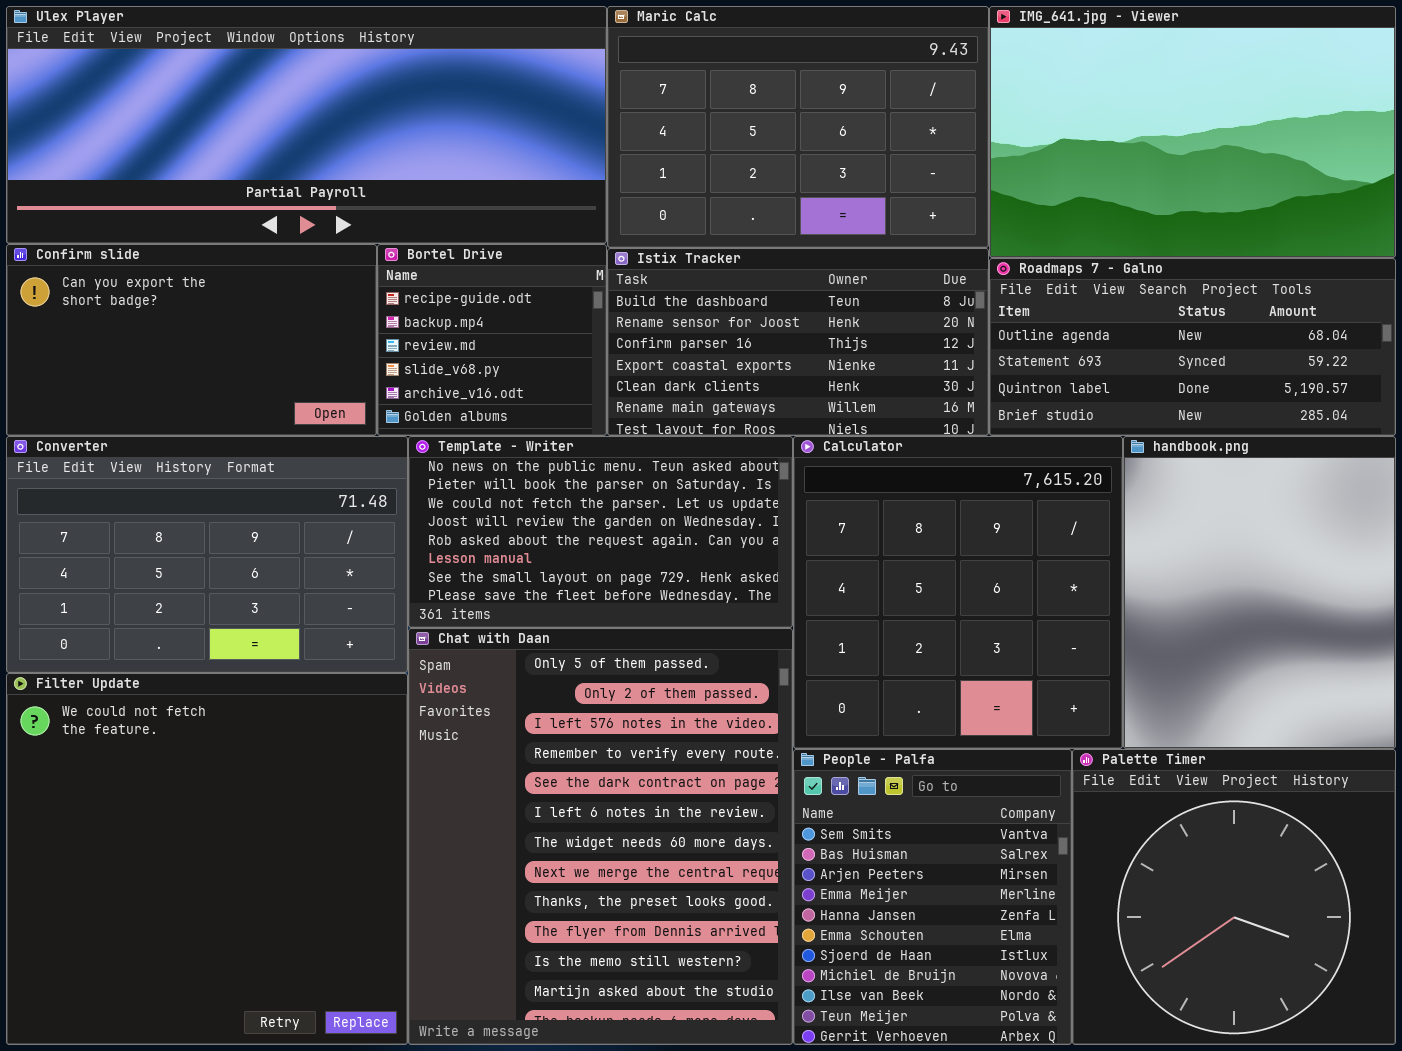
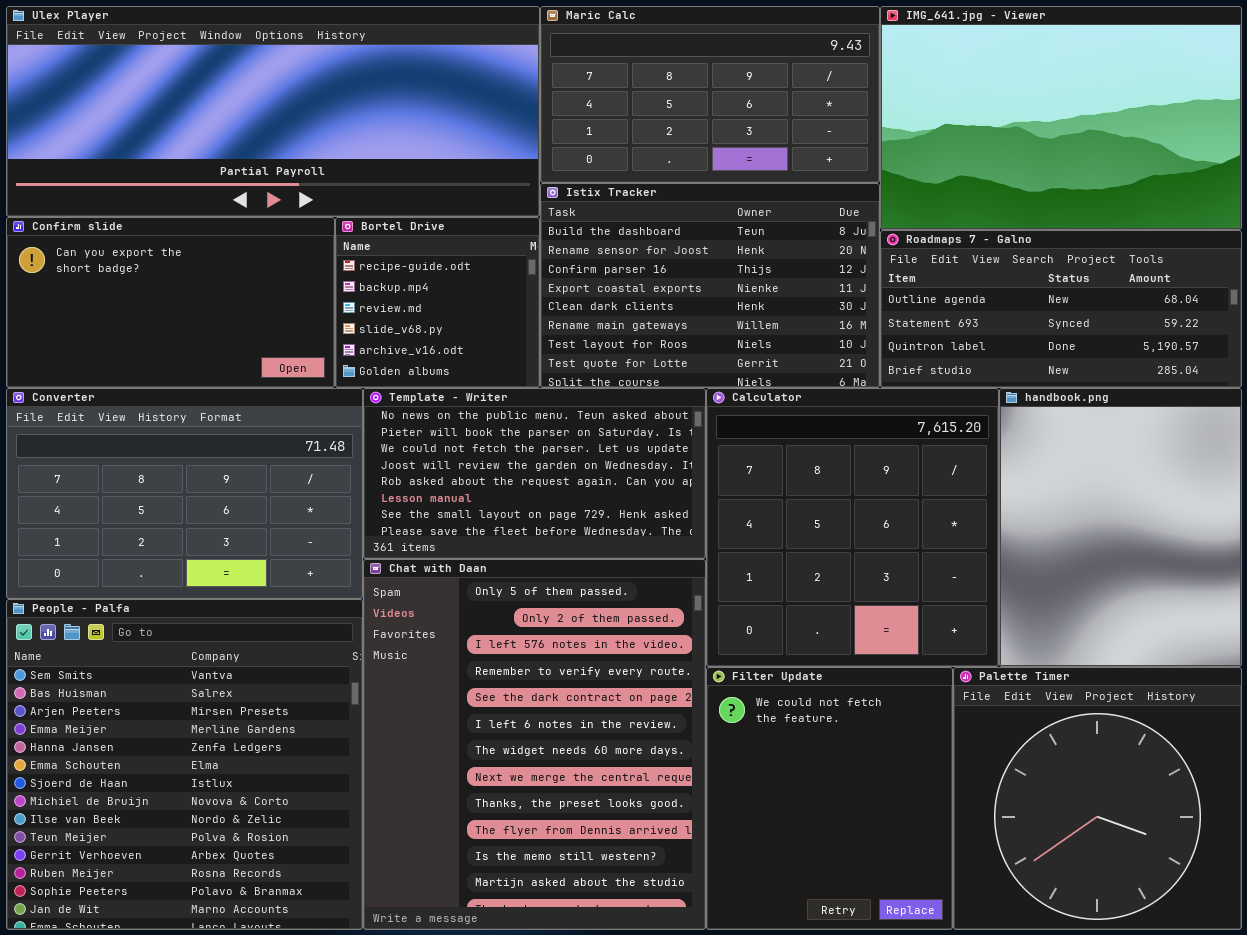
Maric Calc: [607,6,989,248] -> [540,6,880,183], resized
Istix Tracker: [607,248,989,436] -> [540,183,880,388], resized
Filter Update: [6,673,408,1045] -> [706,667,953,930], moved, resized
People - Palfa: [793,749,1072,1045] -> [6,599,363,930], moved, resized

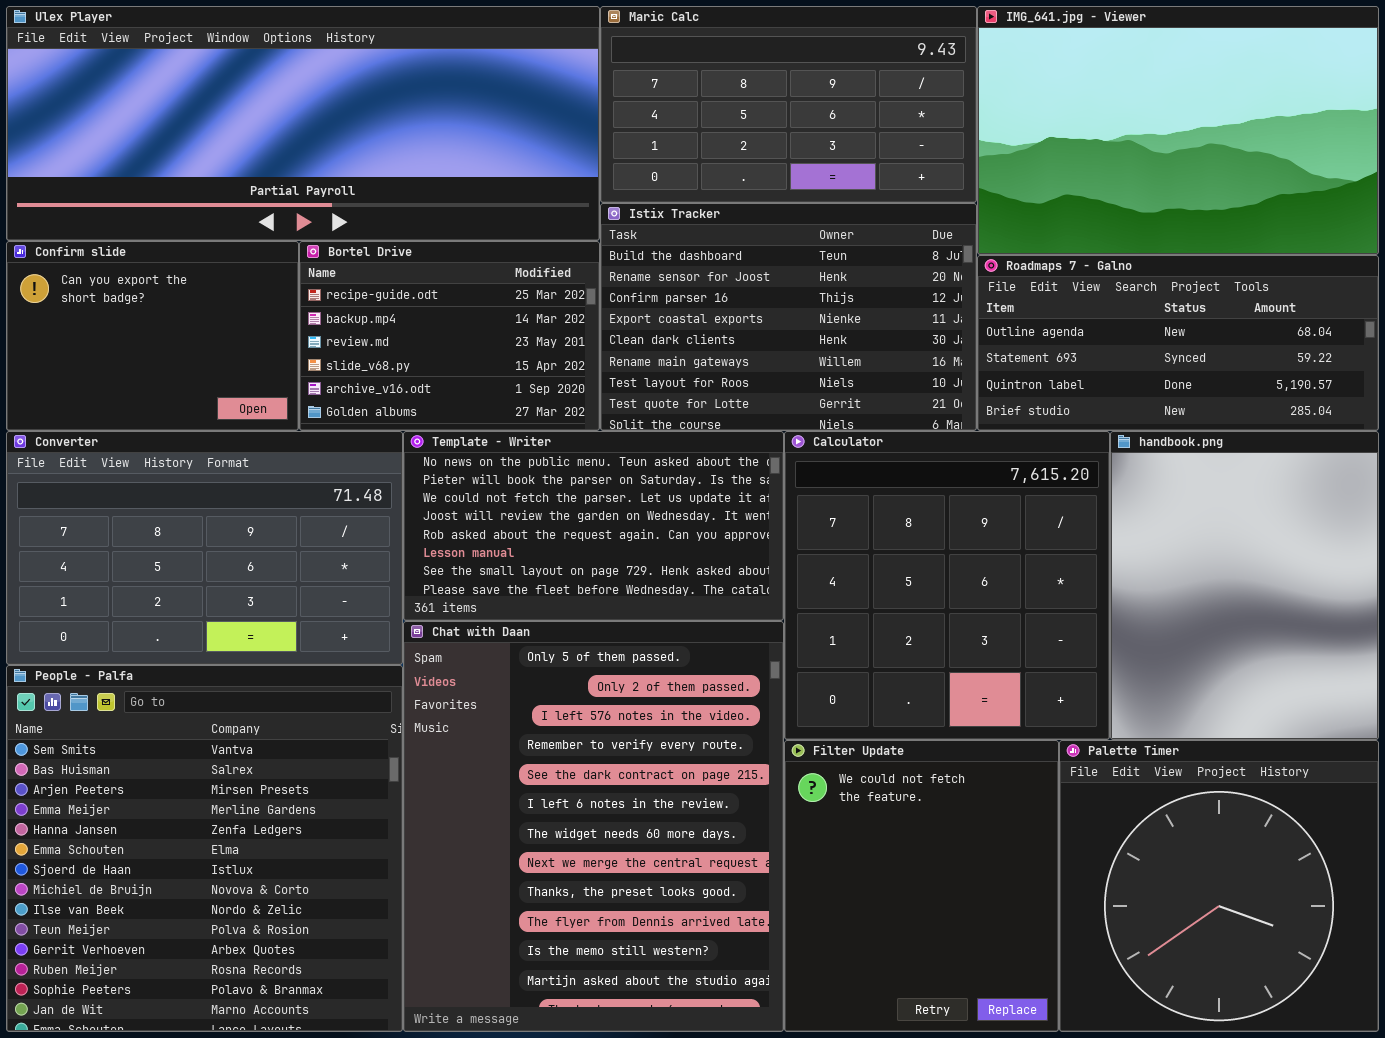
Confirm slide: [6,217,335,388] -> [6,241,299,431], resized
Bortel Drive: [335,217,540,388] -> [299,241,600,431], resized

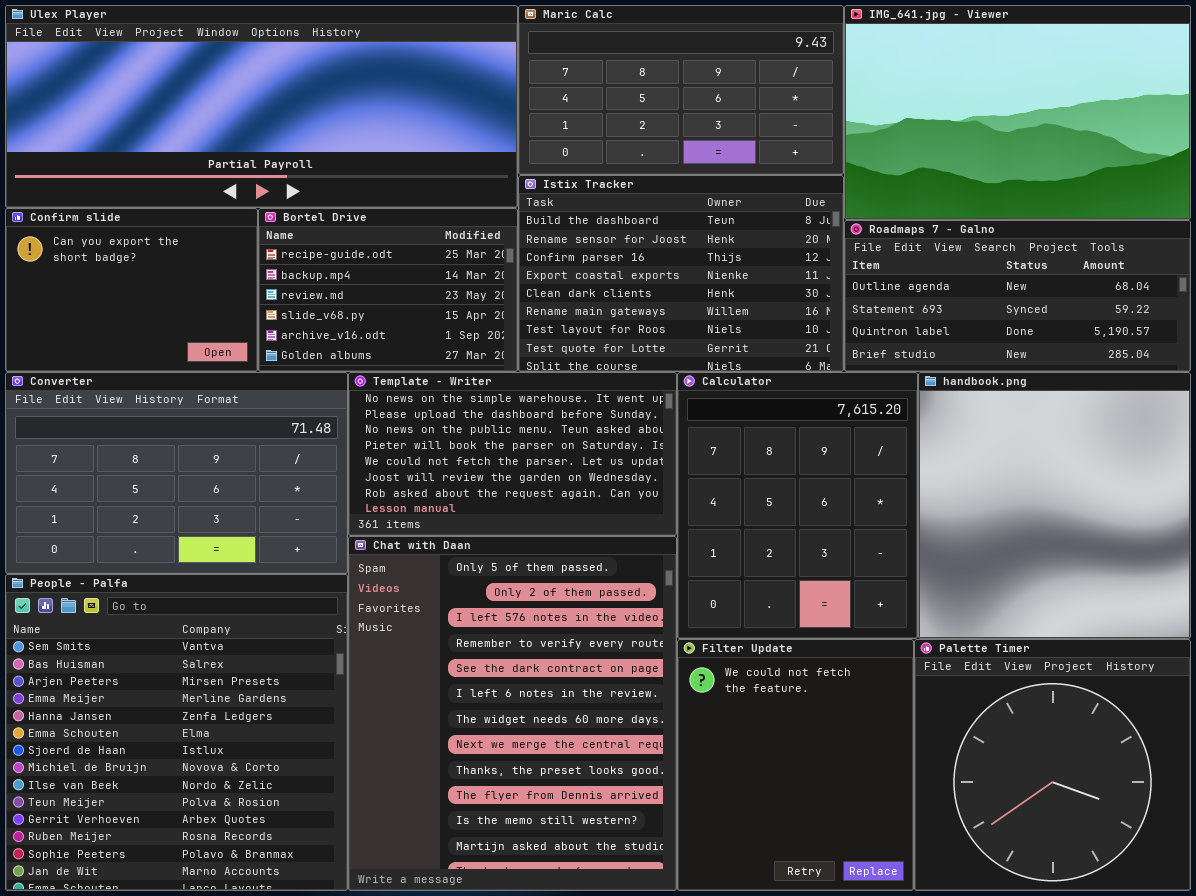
Template - Writer: [403,431,784,621] -> [348,372,677,536], scrolled up 2 rows
Calculator: [784,431,1110,740] -> [677,372,918,639], resized
handbook.png: [1110,431,1379,740] -> [918,372,1191,639], resized

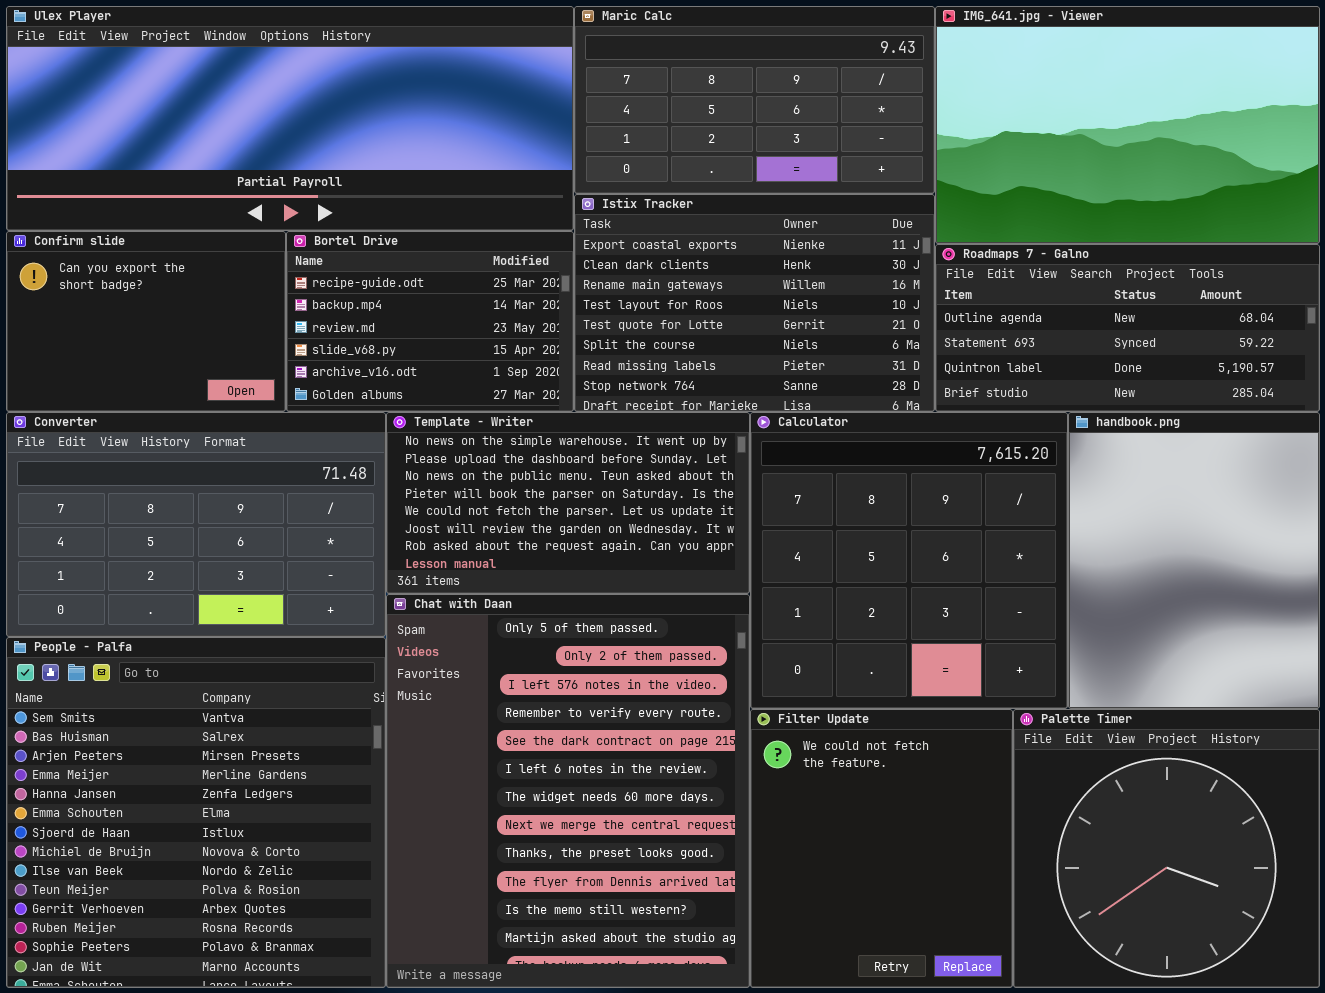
Istix Tracker: [518,175,844,372] -> [574,194,935,412], scrolled down 3 rows
Calculator: [677,372,918,639] -> [750,412,1068,709], resized
handbook.png: [918,372,1191,639] -> [1068,412,1320,709], resized

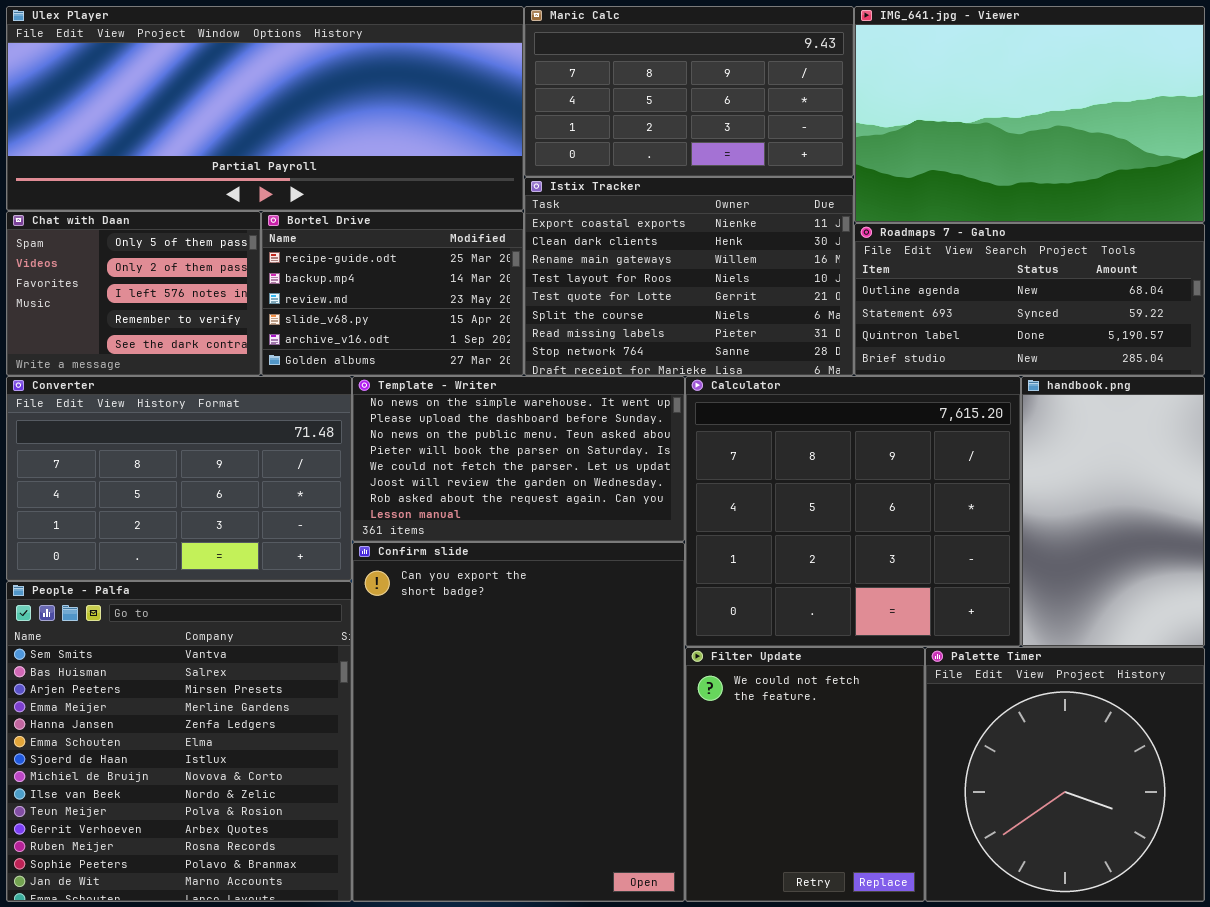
Confirm slide: [6,231,286,412] -> [352,542,685,902], moved, resized
Calculator: [750,412,1068,709] -> [685,376,1021,647], resized
handbook.png: [1068,412,1320,709] -> [1021,376,1205,647], resized
Chat with Daan: [386,594,750,988] -> [6,211,261,376], moved, resized

